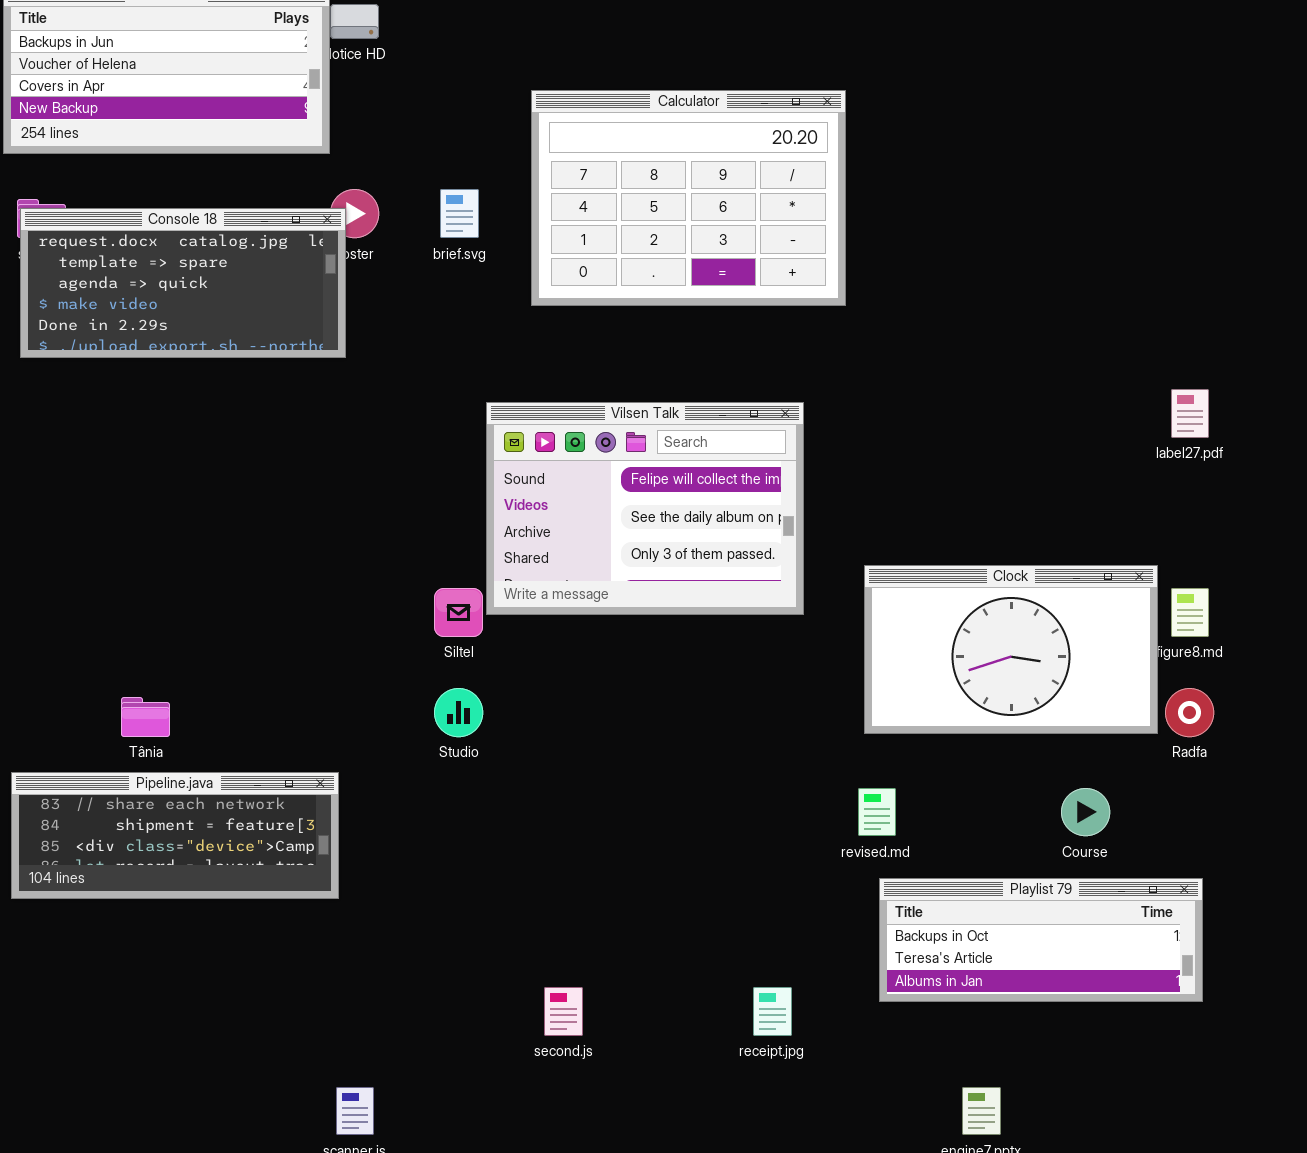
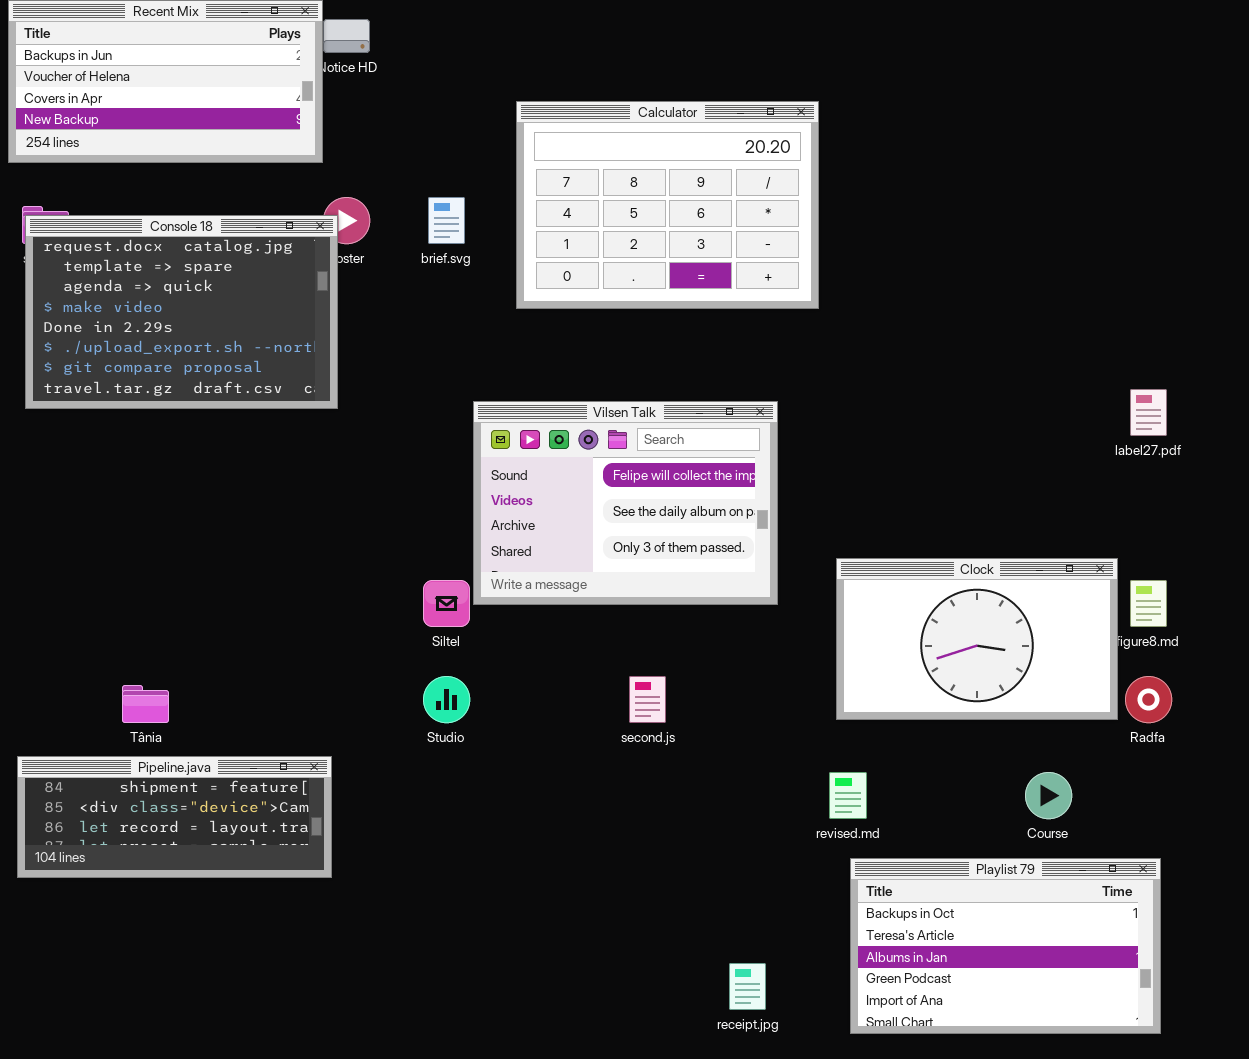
Console 18: [20,208,346,358] -> [25,215,338,409], resized
Pipeline.java: [11,772,339,899] -> [17,756,332,878], scrolled down 1 row
Playlist 79: [879,878,1203,1002] -> [850,858,1161,1034], resized
second.js: [544,987,583,1036] -> [629,676,666,723], moved

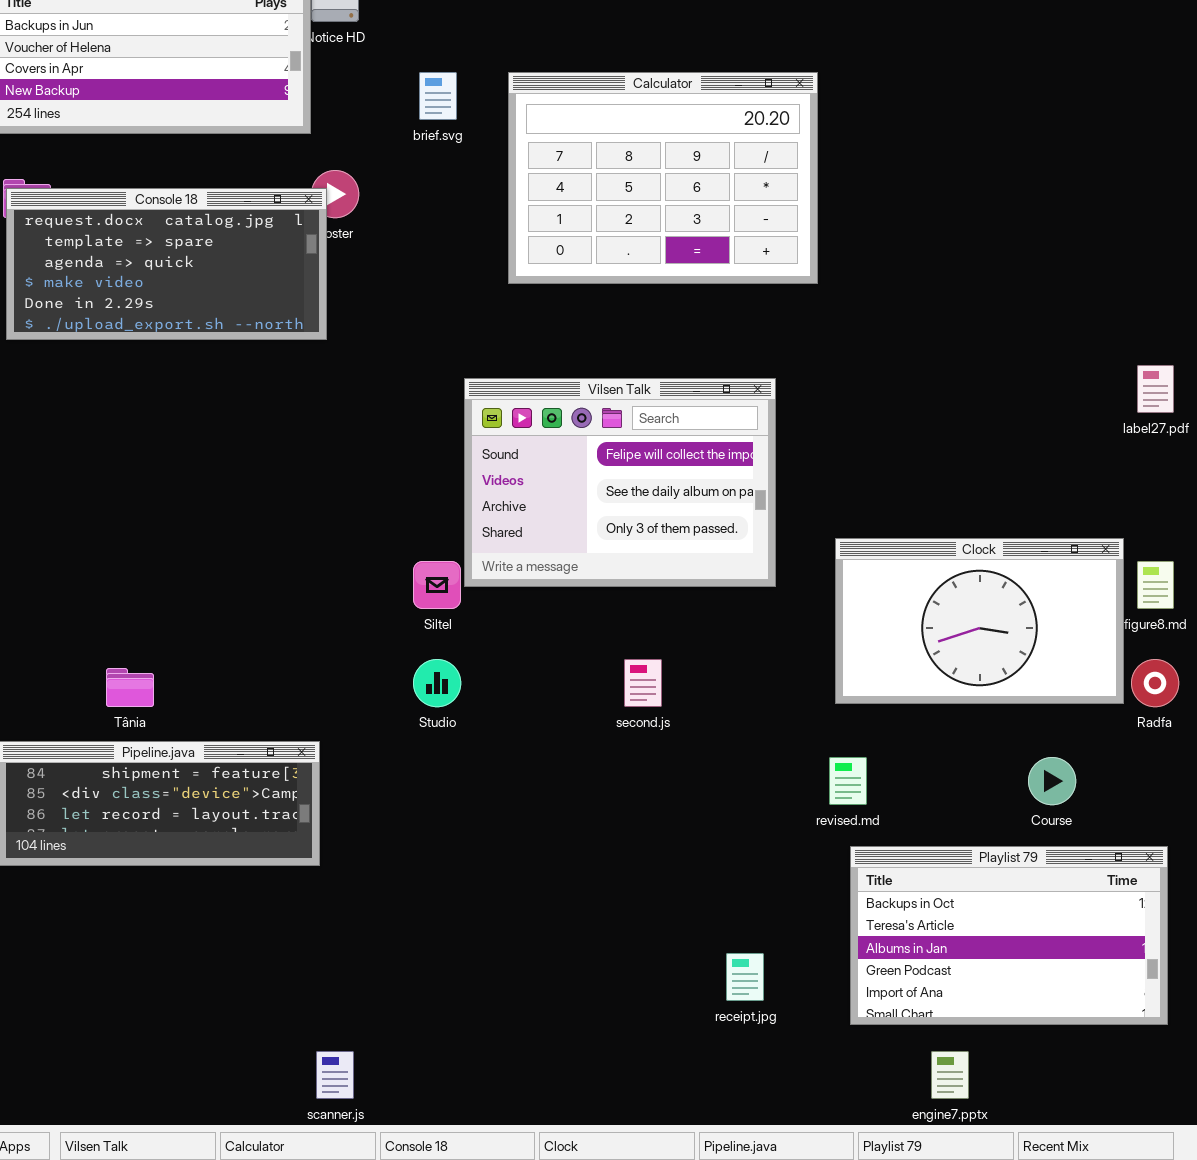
brief.svg: [428,197,465,244] -> [419,72,457,120], moved
Console 18: [25,215,338,409] -> [6,188,327,340], resized

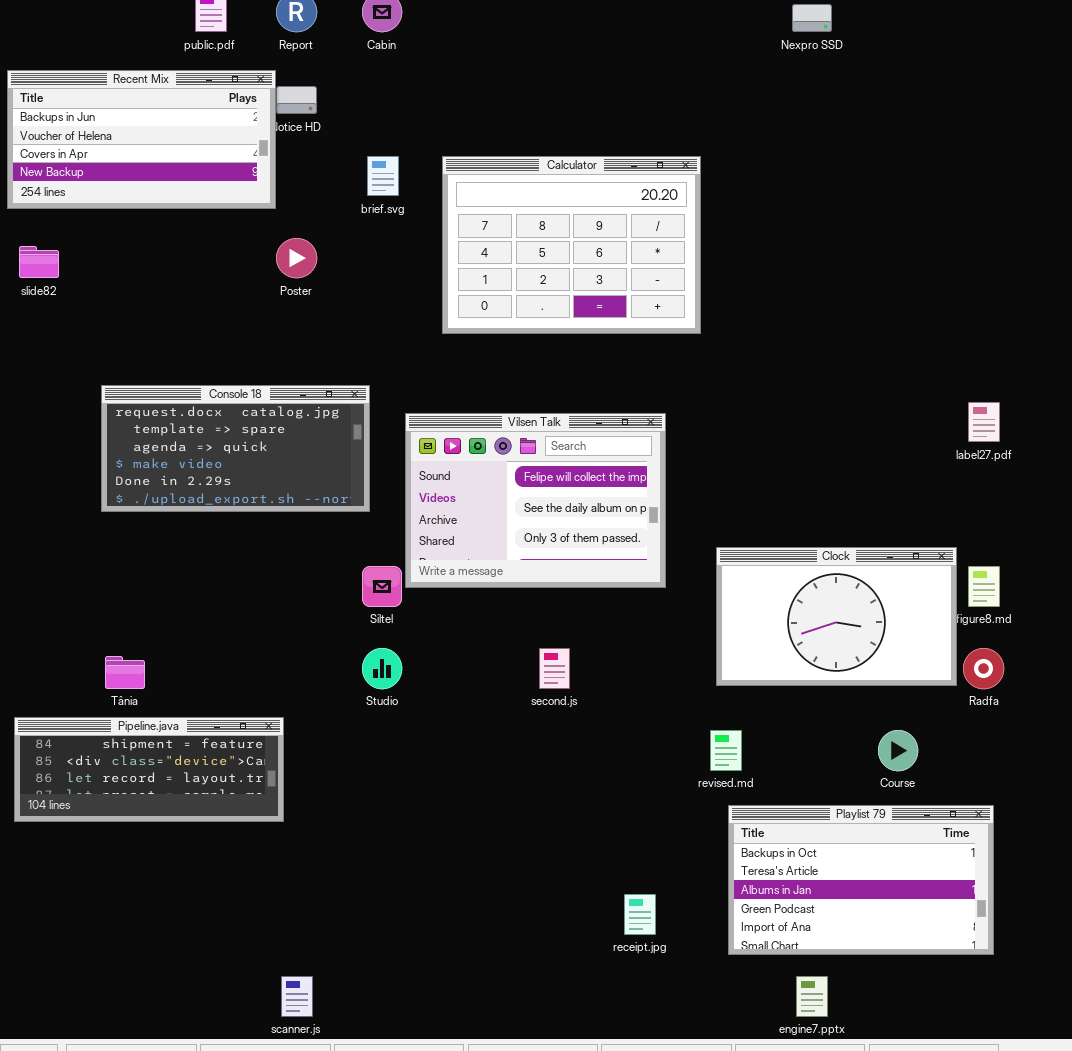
Console 18: [6,188,327,340] -> [101,385,370,512], moved

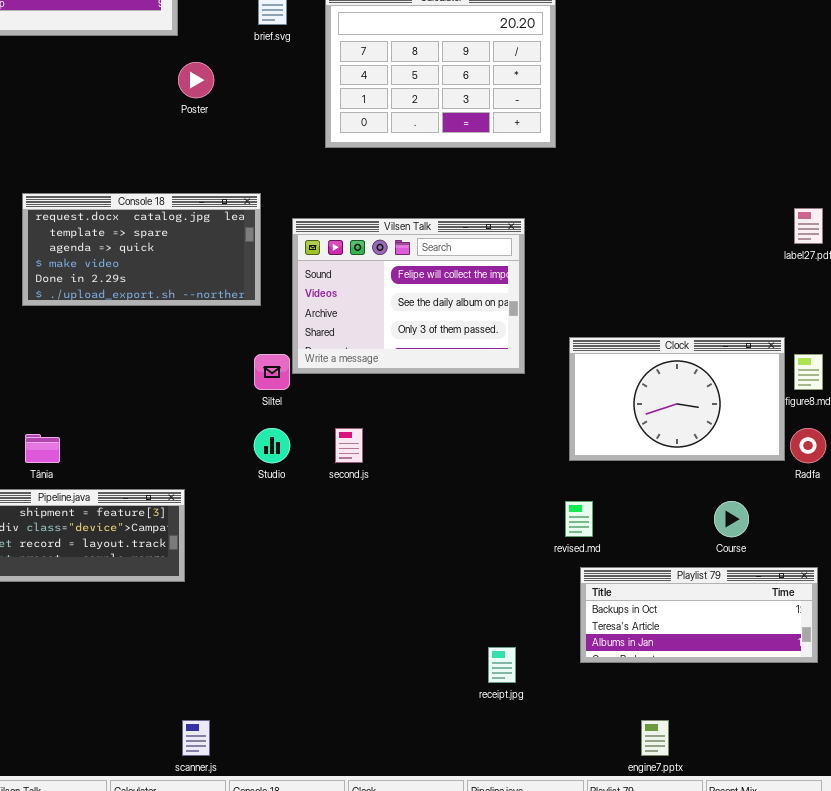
second.js: [539,648,570,689] -> [335,428,363,463], moved
Playlist 79: [728,805,994,955] -> [580,567,818,663], resized

